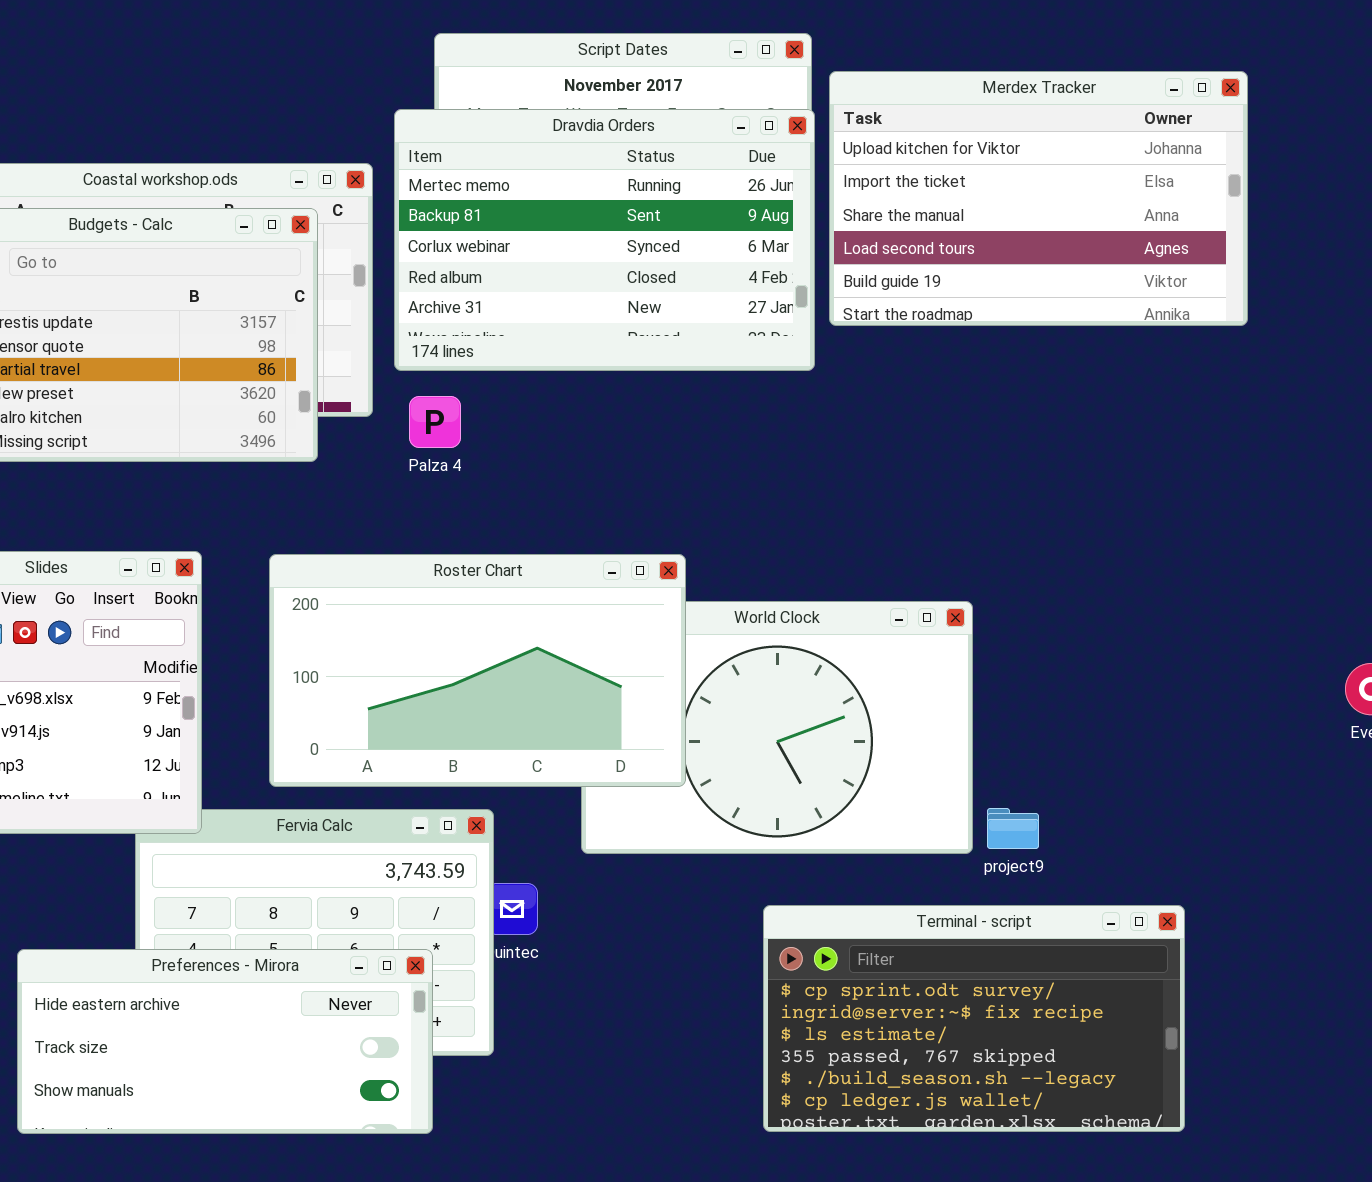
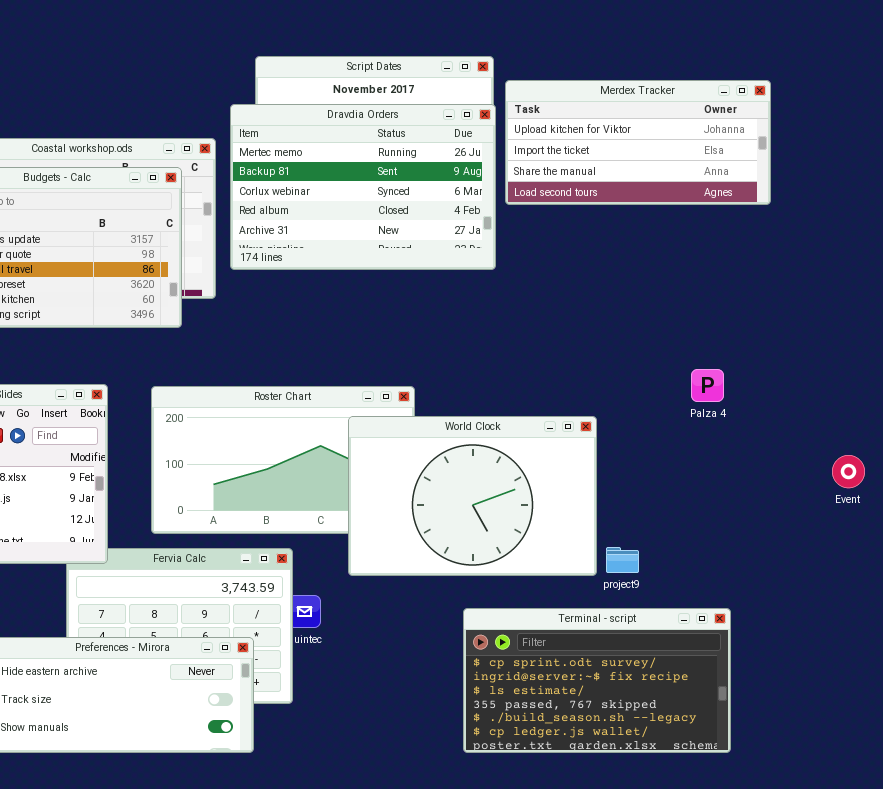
Merdex Tracker: [829,71,1248,326] -> [505,80,771,205], resized
Palza 4: [409,396,461,448] -> [691,369,724,402], moved
World Clock: [581,601,973,854] -> [348,416,597,576], raised

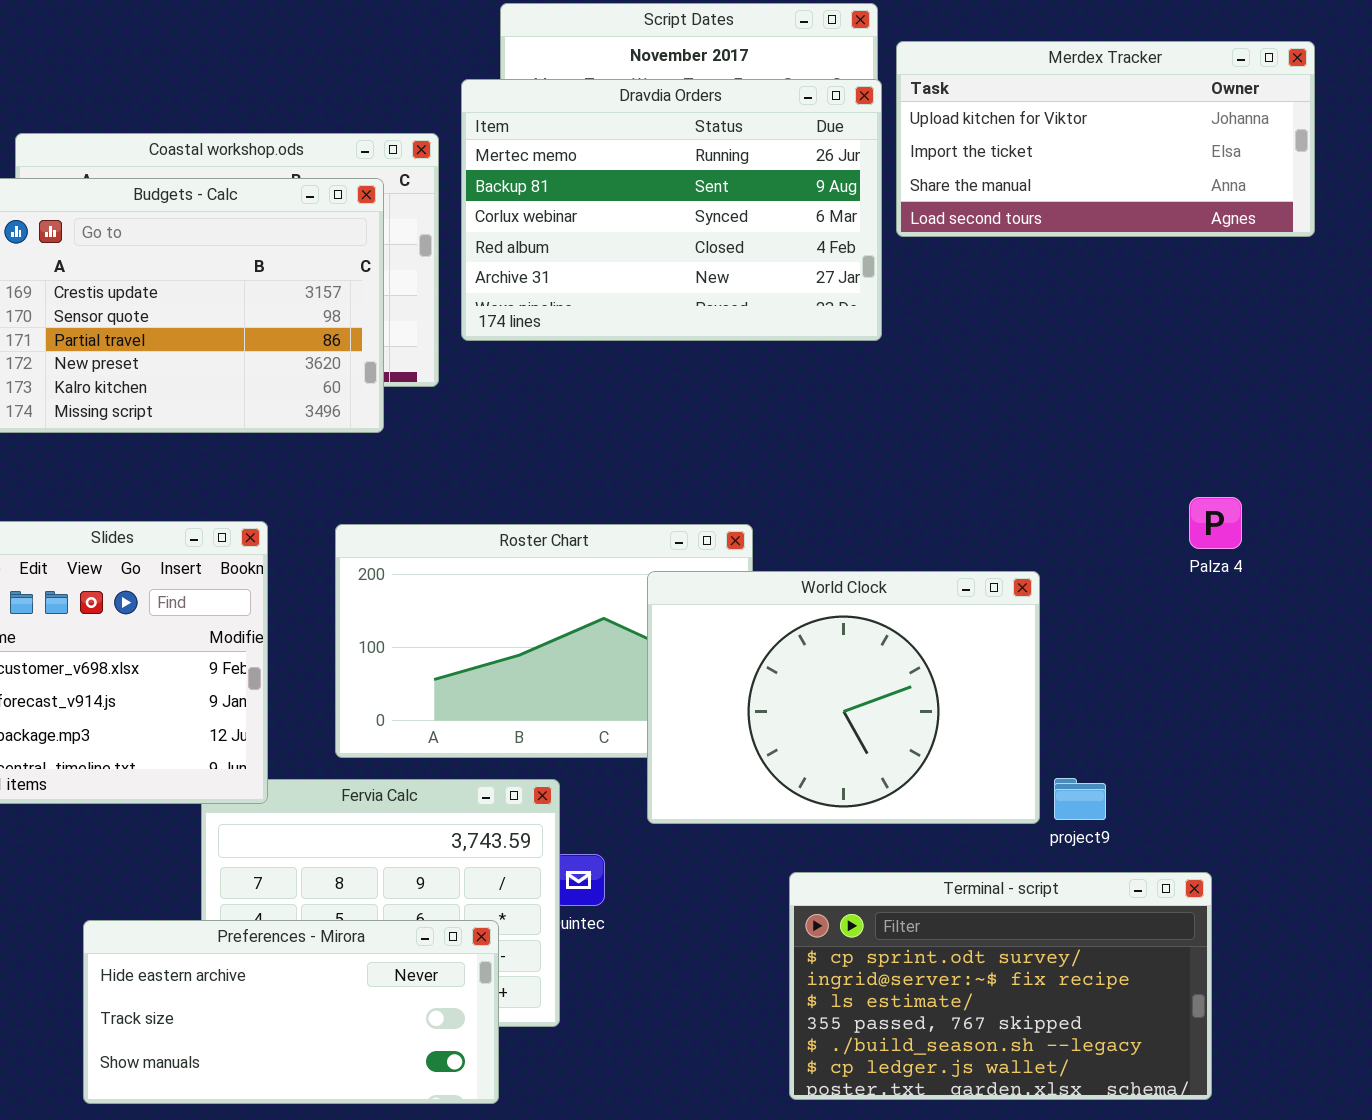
Terminal - script: [463,608,731,753] -> [789,872,1212,1100], moved

